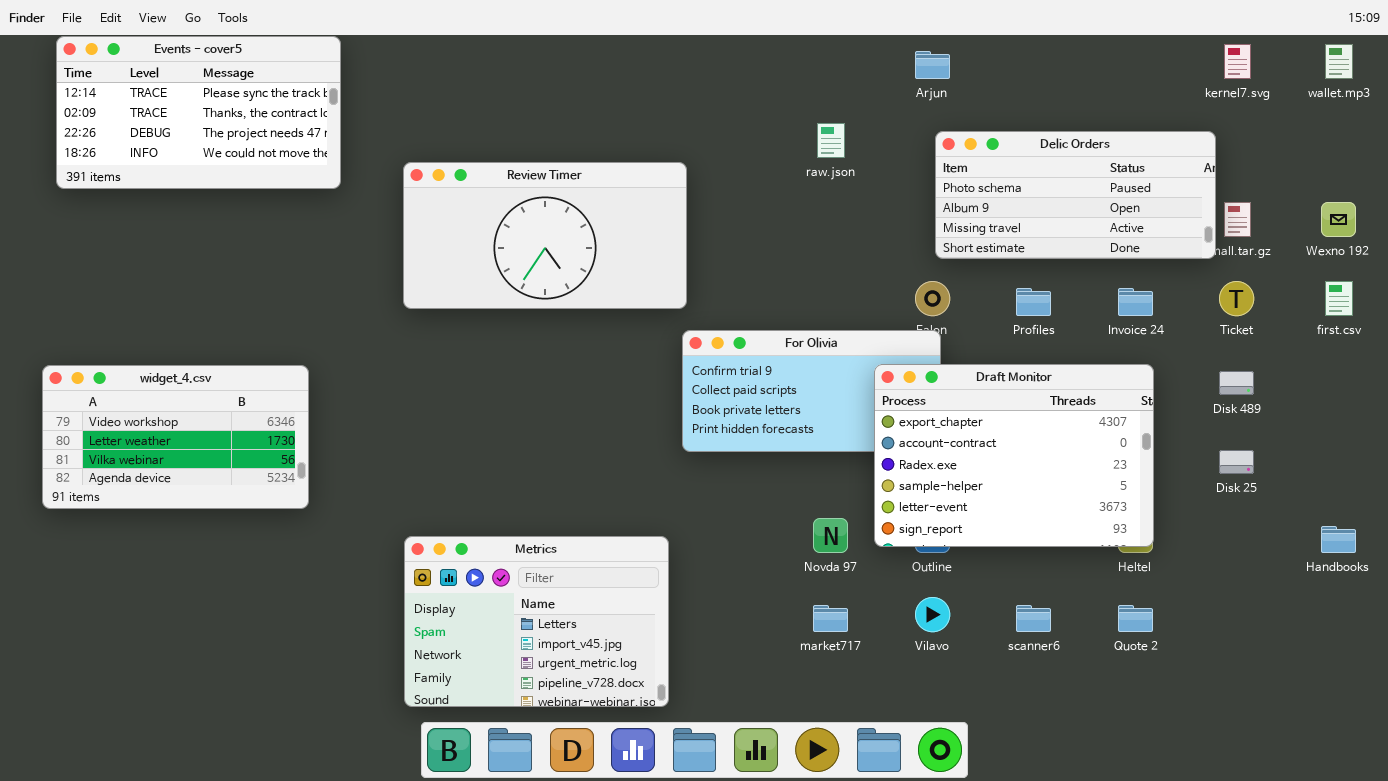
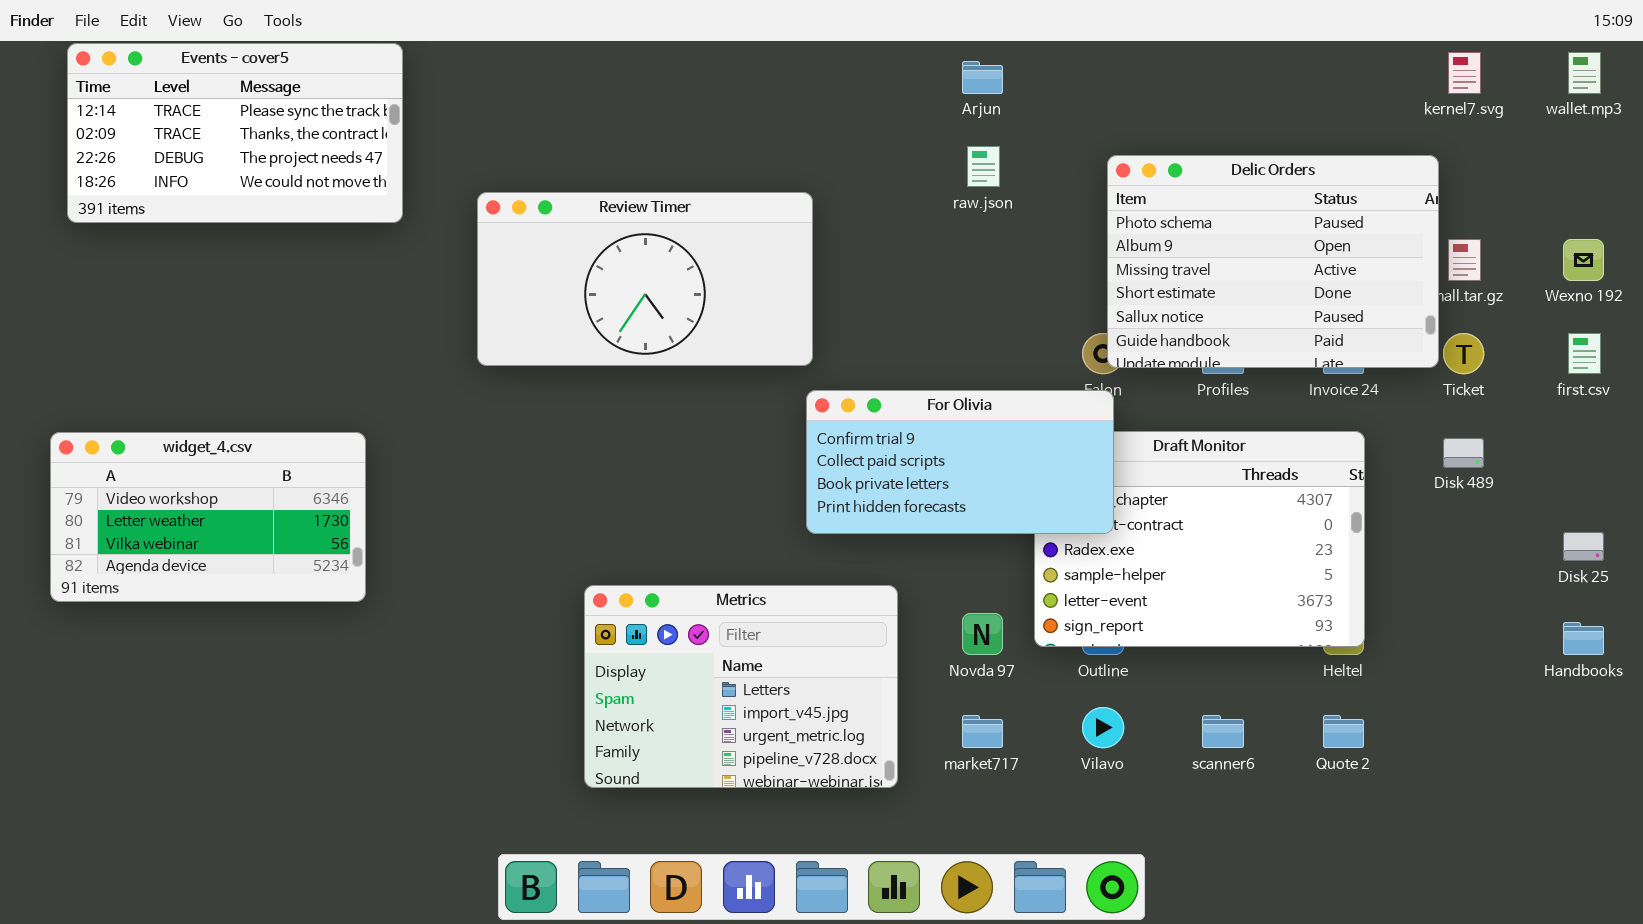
Arjun: [915,51,950,79] -> [962,61,1003,94], moved
Delic Orders: [935,131,1216,259] -> [1107,155,1439,368], resized
For Olivia: [682,330,941,452] -> [806,390,1114,534], raised
Disk 25: [1219,450,1254,474] -> [1563,532,1604,561], moved
Metrics: [404,536,669,707] -> [584,585,898,788], moved

